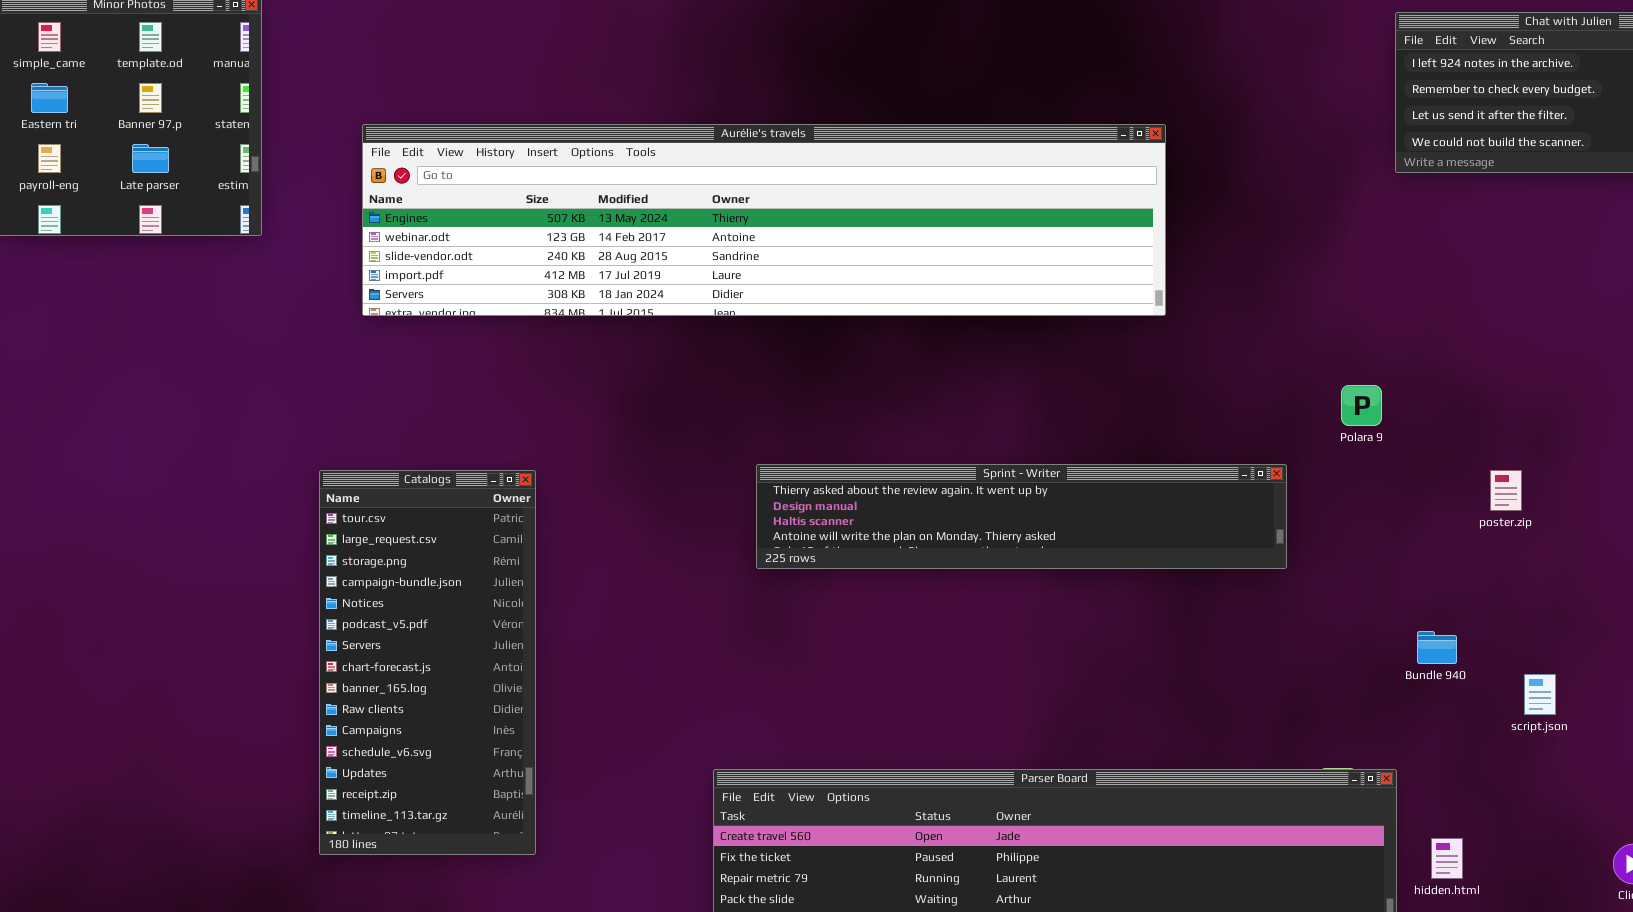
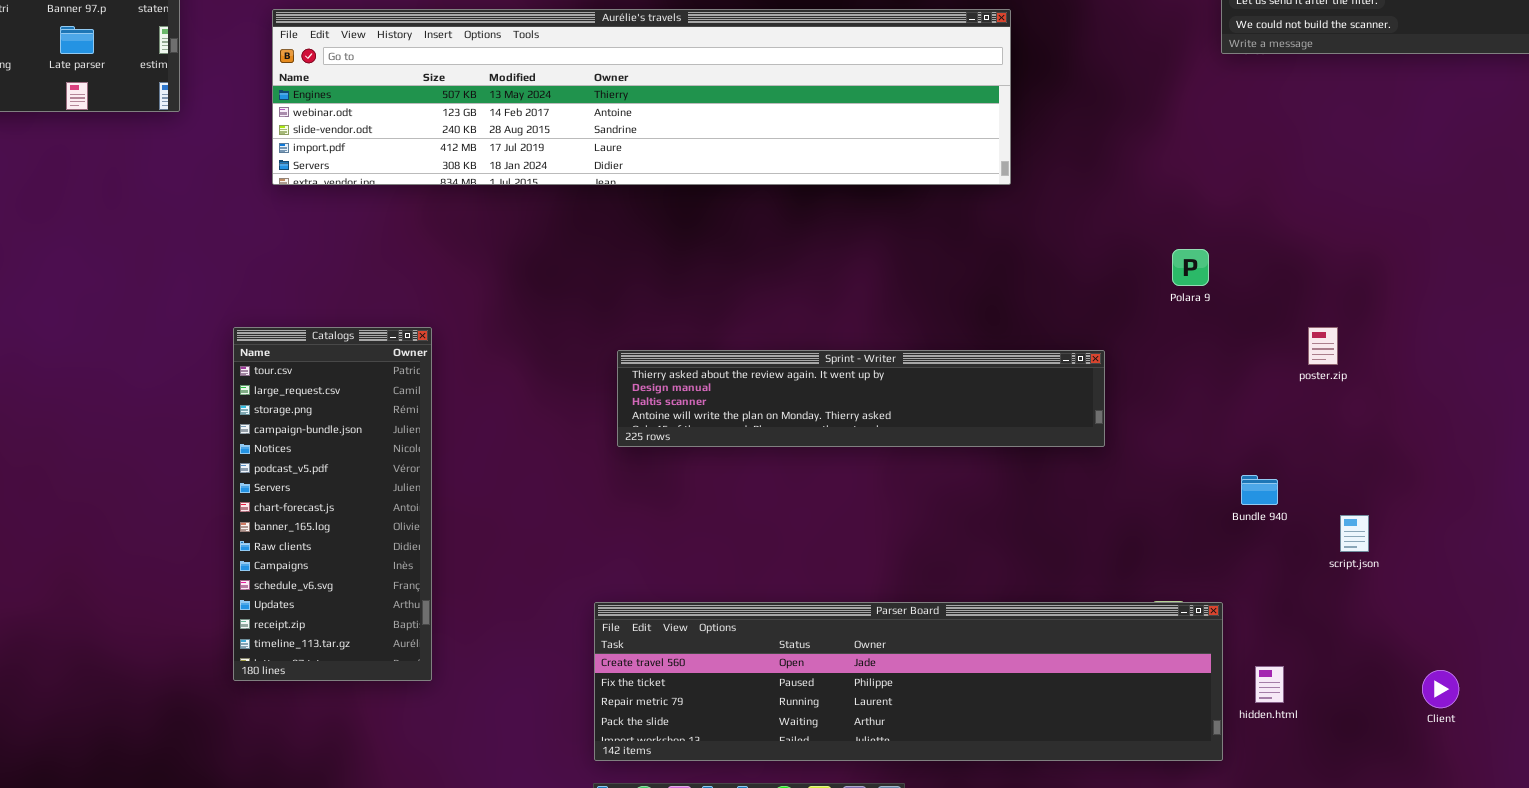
Sprint - Writer: [756,464,1287,569] -> [617,350,1105,447], moved

